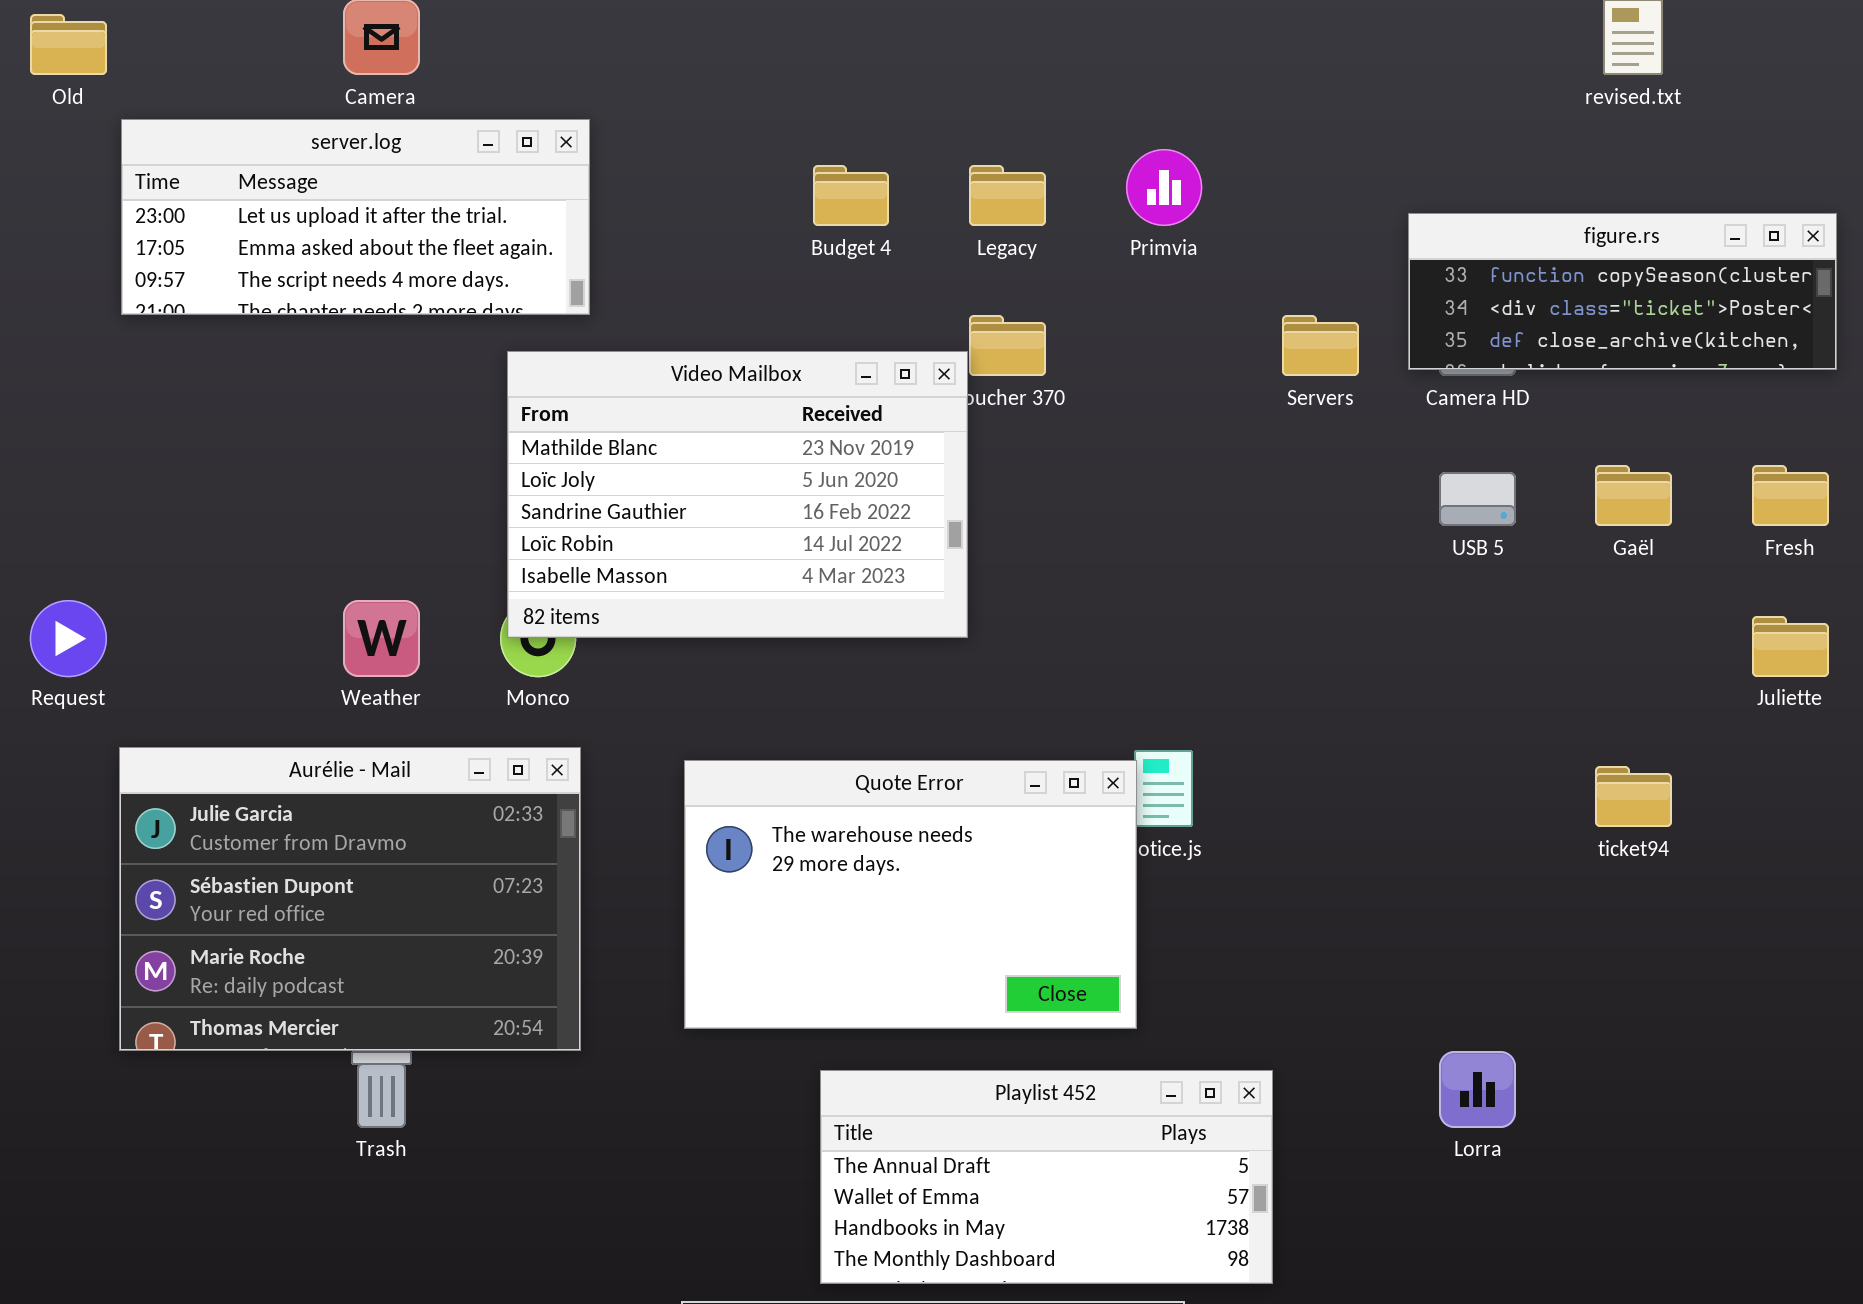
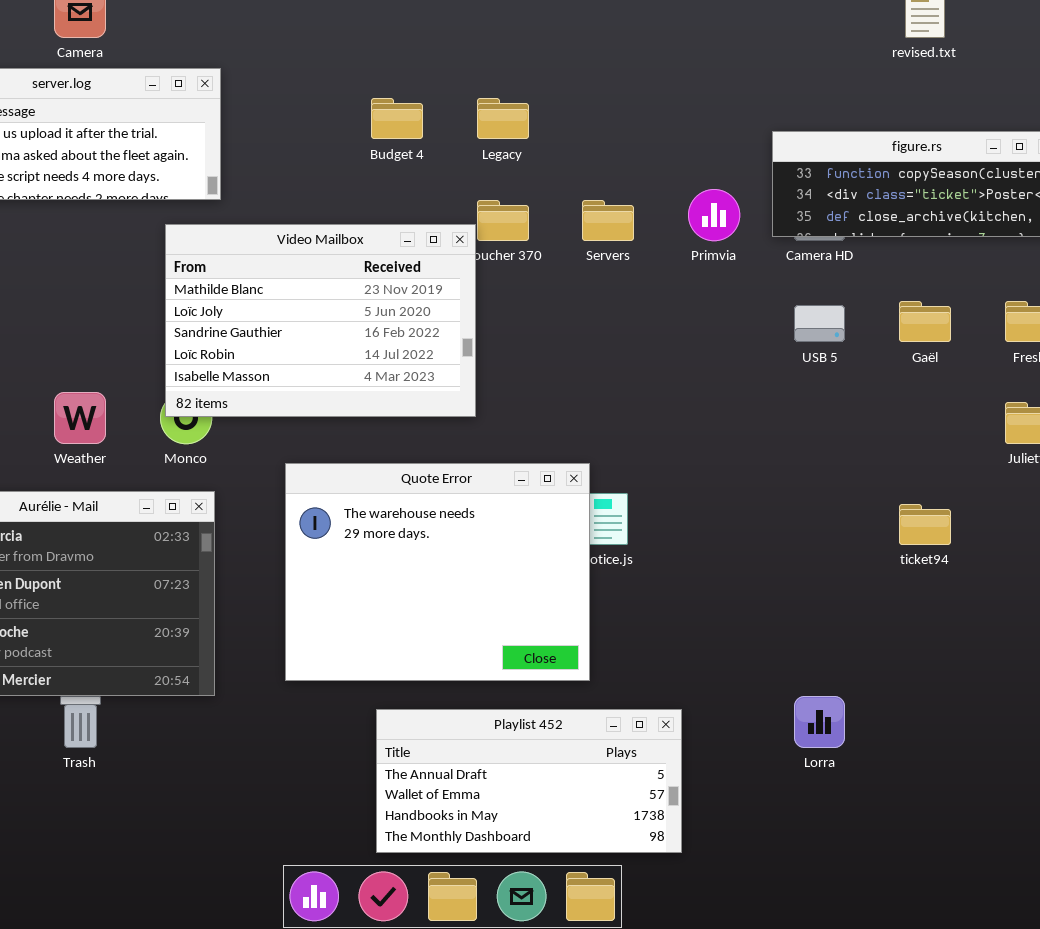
Primvia: [1126,149,1202,226] -> [688,189,740,241], moved
Servers: [1282,315,1359,376] -> [582,200,634,241], moved
Quote Error: [684,760,1137,1029] -> [285,463,590,681], resized

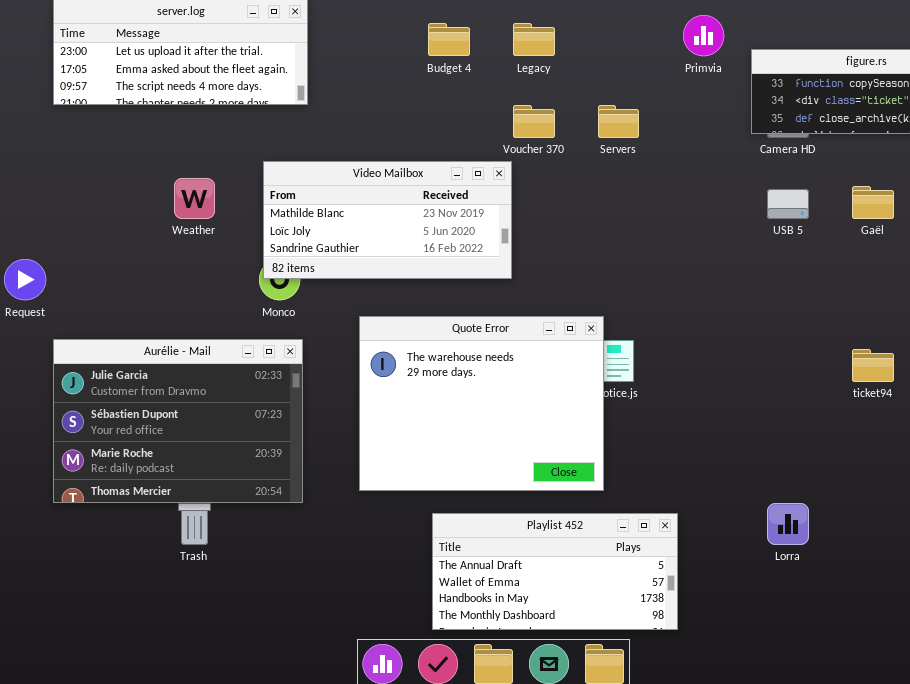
Primvia: [688,189,740,241] -> [683,15,724,56], moved
Video Mailbox: [165,224,476,417] -> [263,161,512,279], resized
Weather: [54,392,106,444] -> [174,178,215,219], moved

